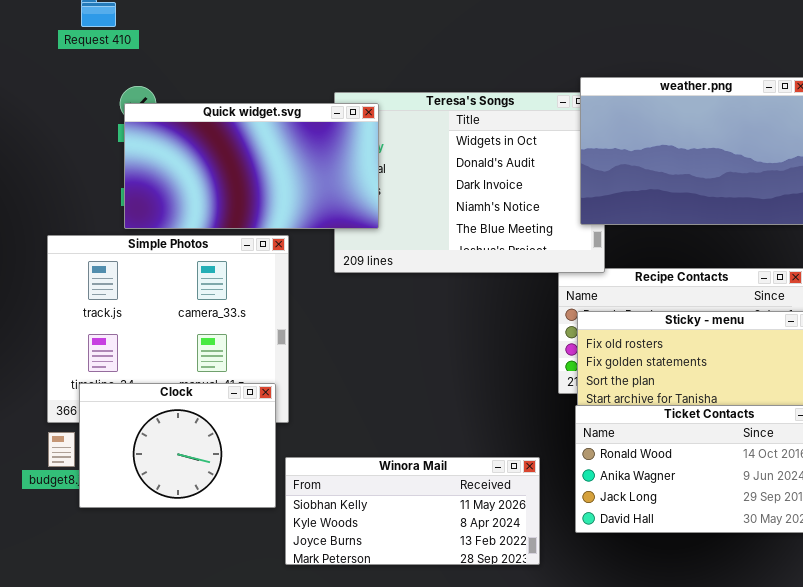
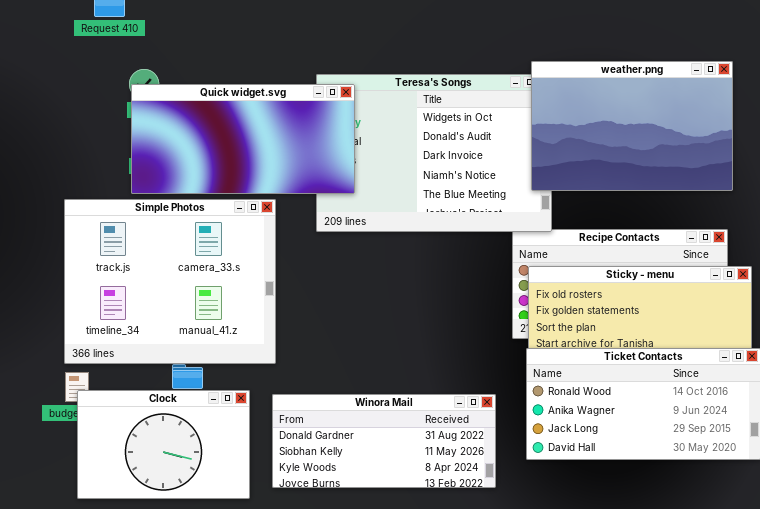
Clock: [79,383,276,508] -> [77,390,250,499], moved
Winora Mail: [285,457,540,565] -> [272,394,496,488], scrolled up 1 row

